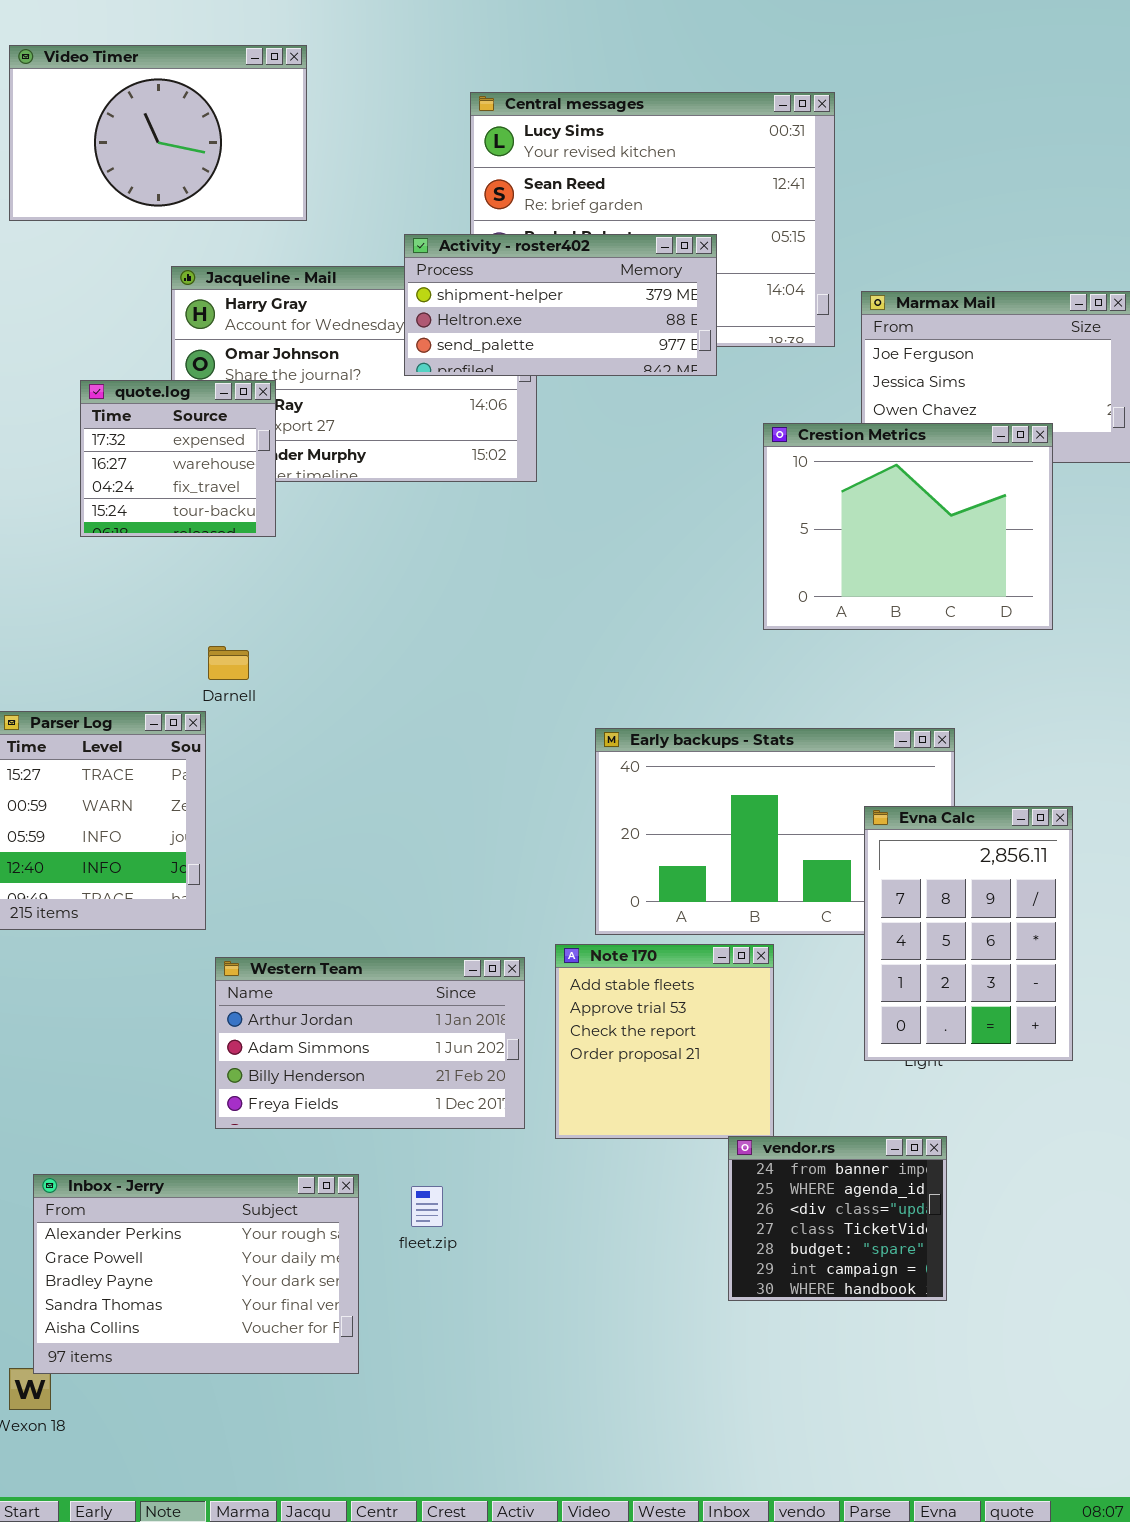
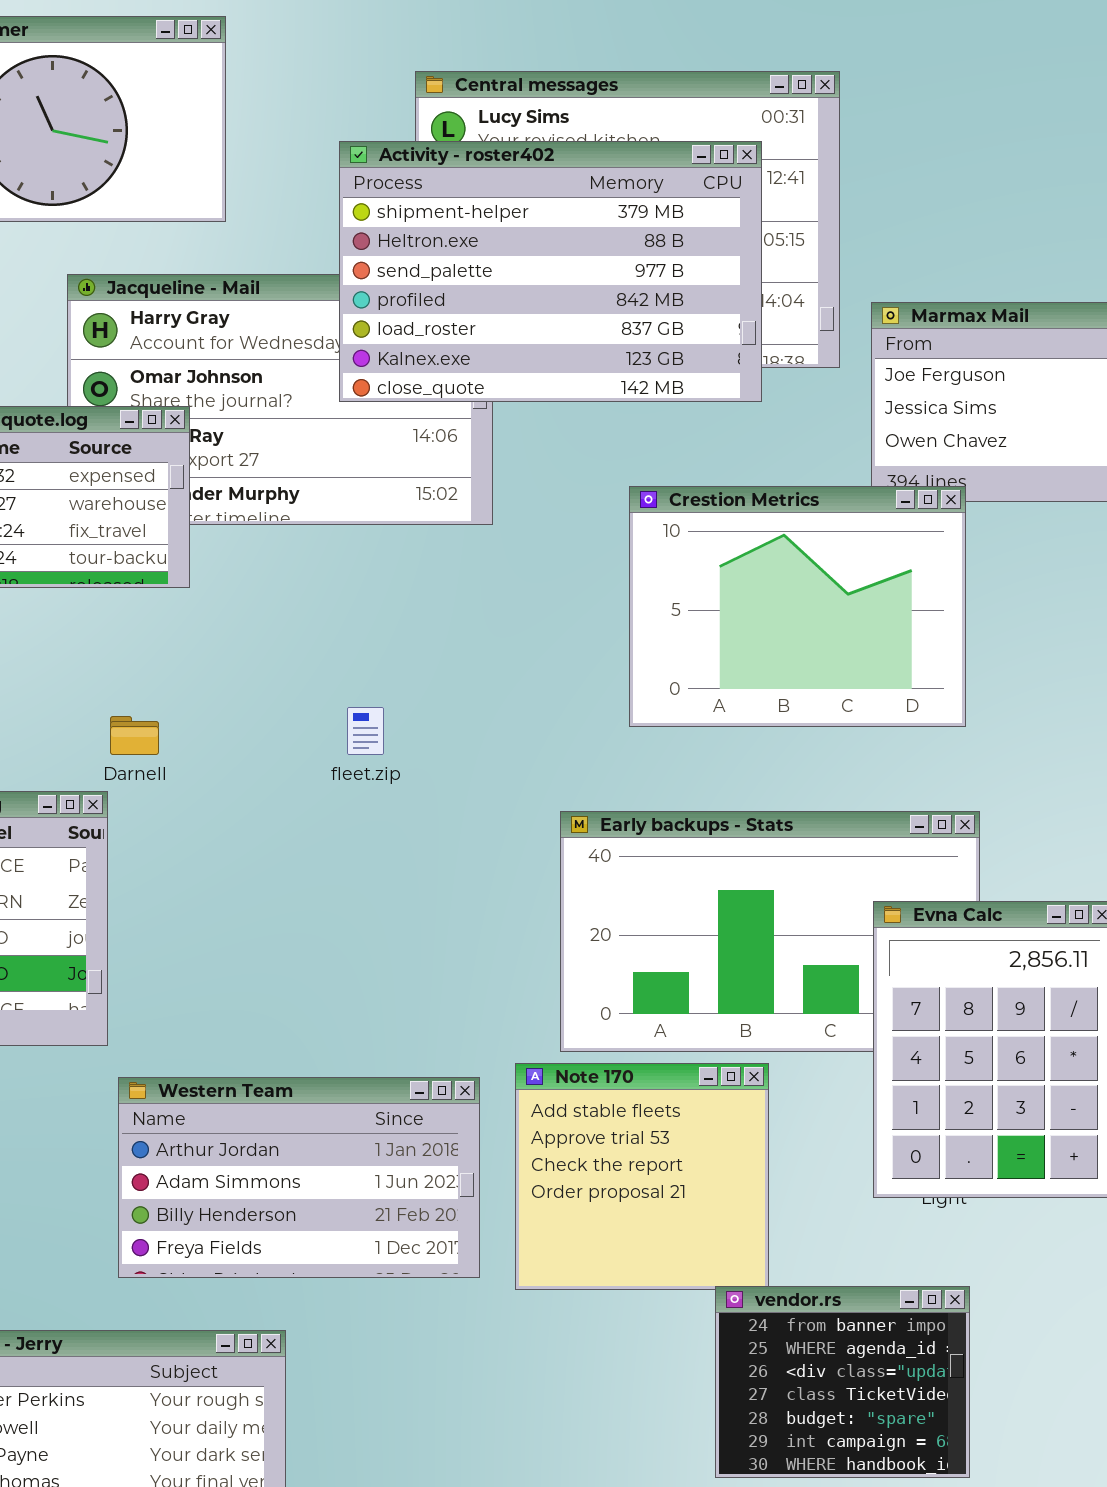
Activity - roster402: [404,234,717,376] -> [339,141,762,402], resized
Crestion Metrics: [763,423,1053,630] -> [629,486,966,727], moved
fleet.zip: [411,1186,443,1227] -> [347,707,384,755], moved

